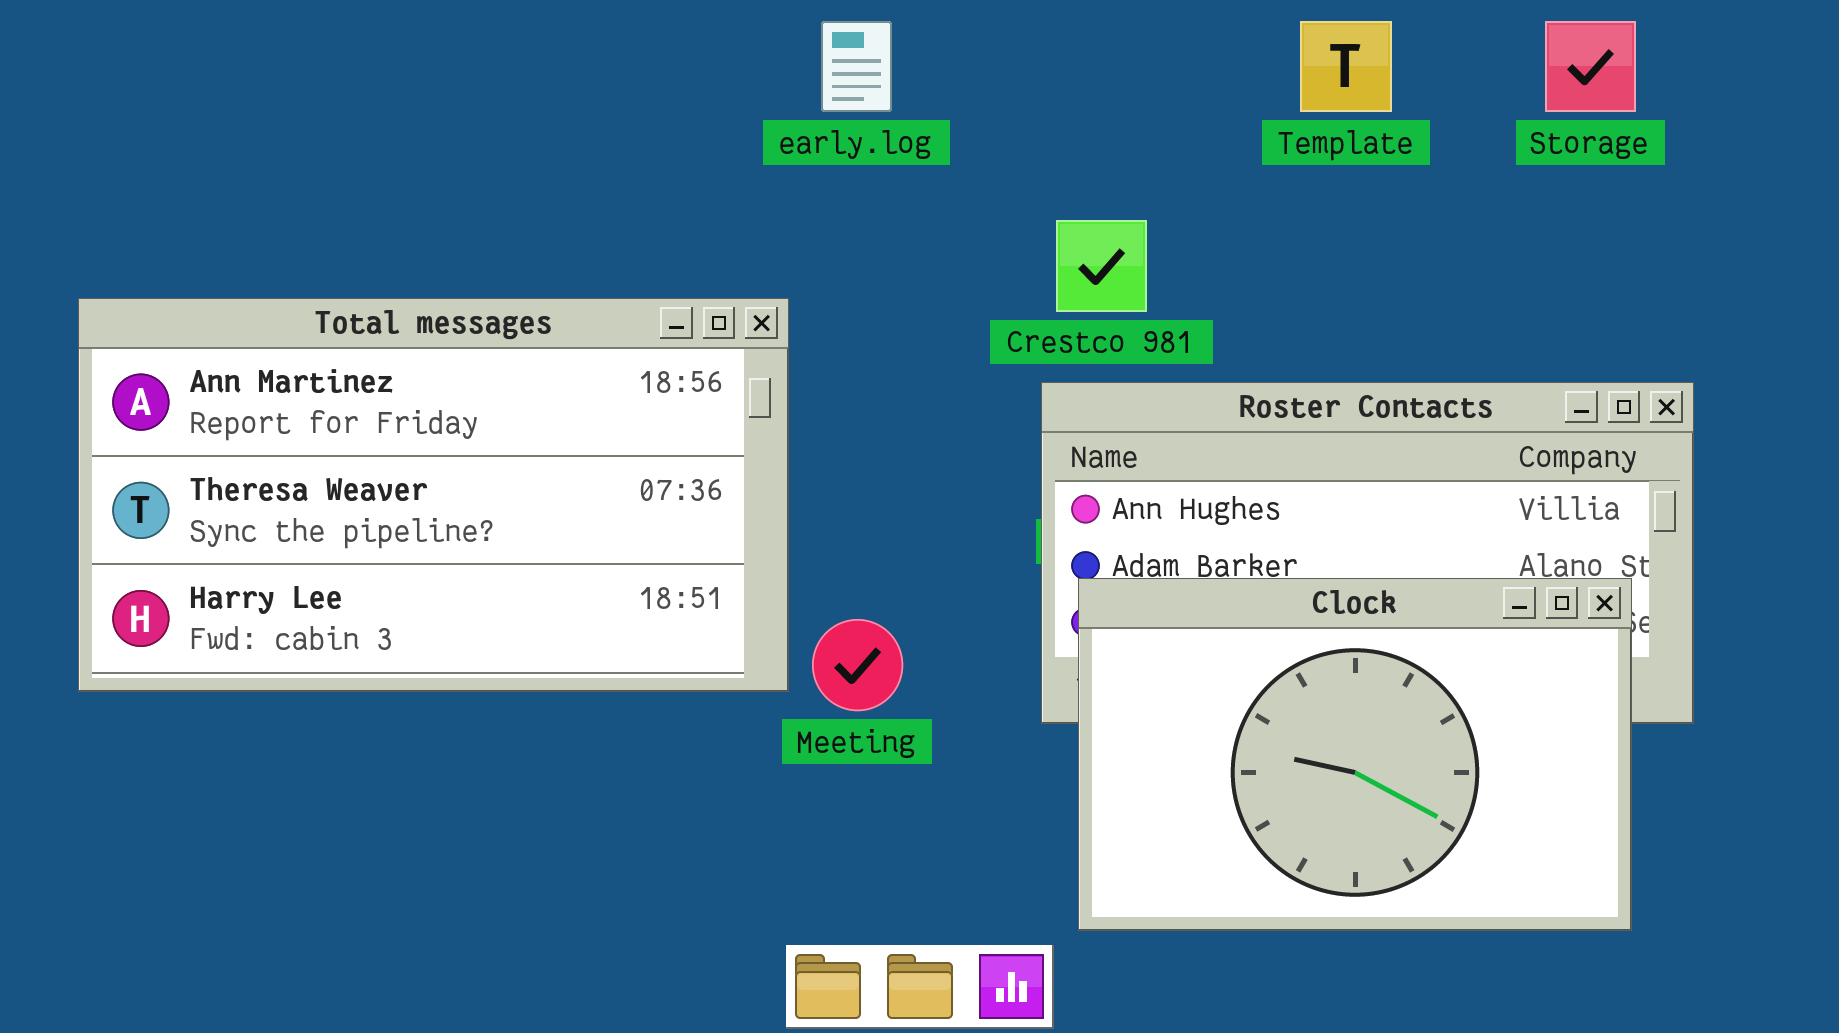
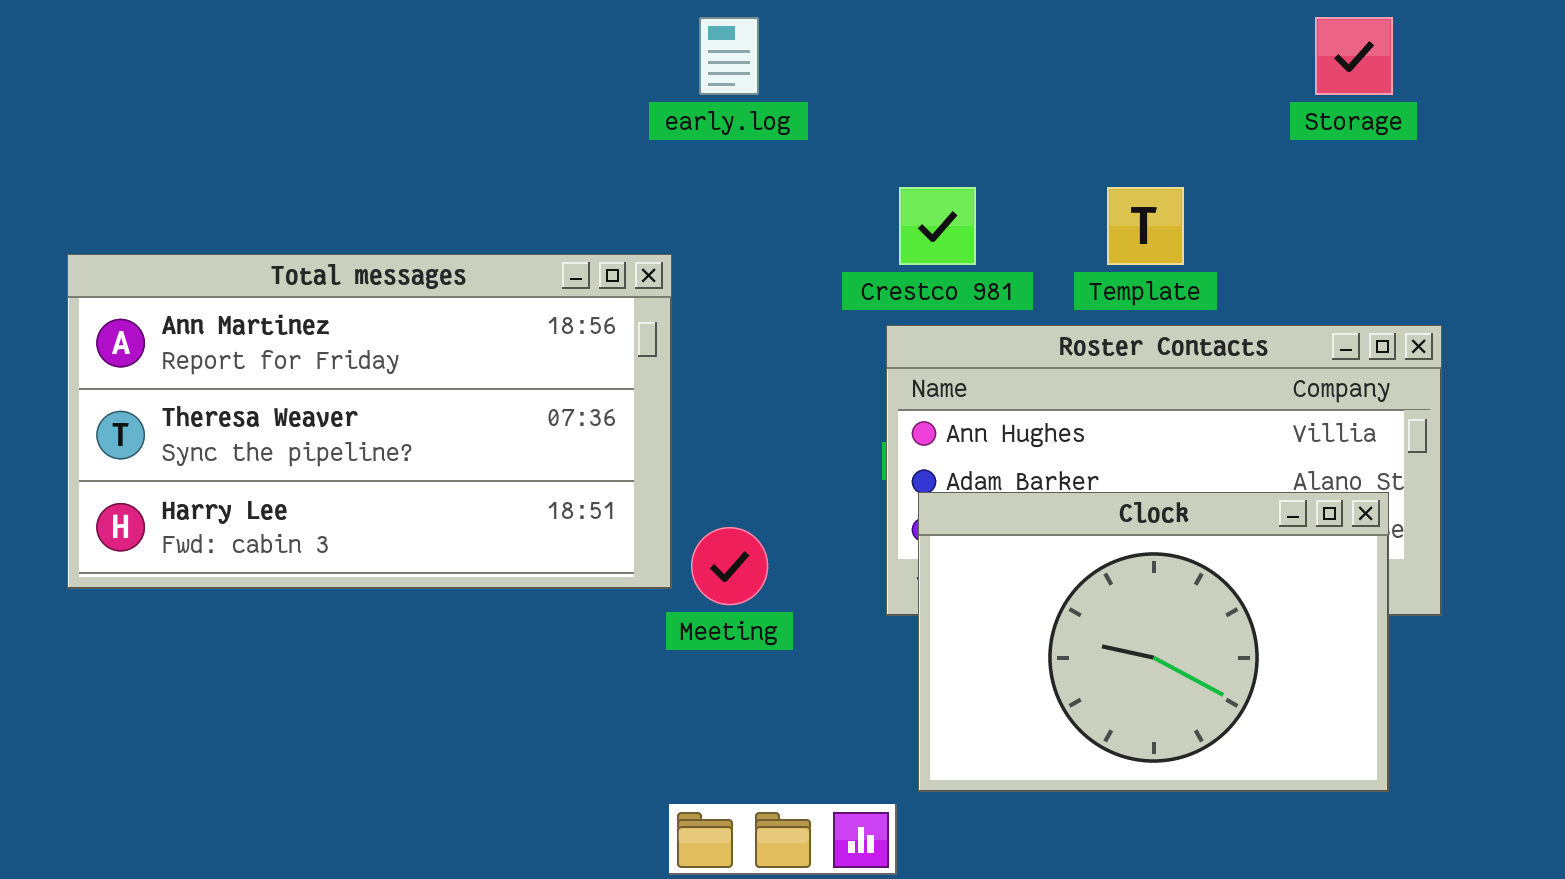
Template: [1300,21,1392,112] -> [1107,187,1184,265], moved

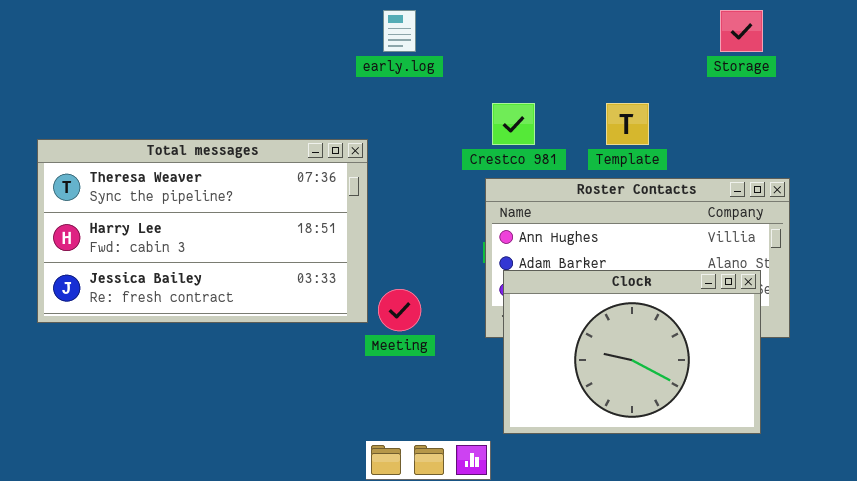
Total messages: [67,254,672,589] -> [37,139,368,323], scrolled down 1 row

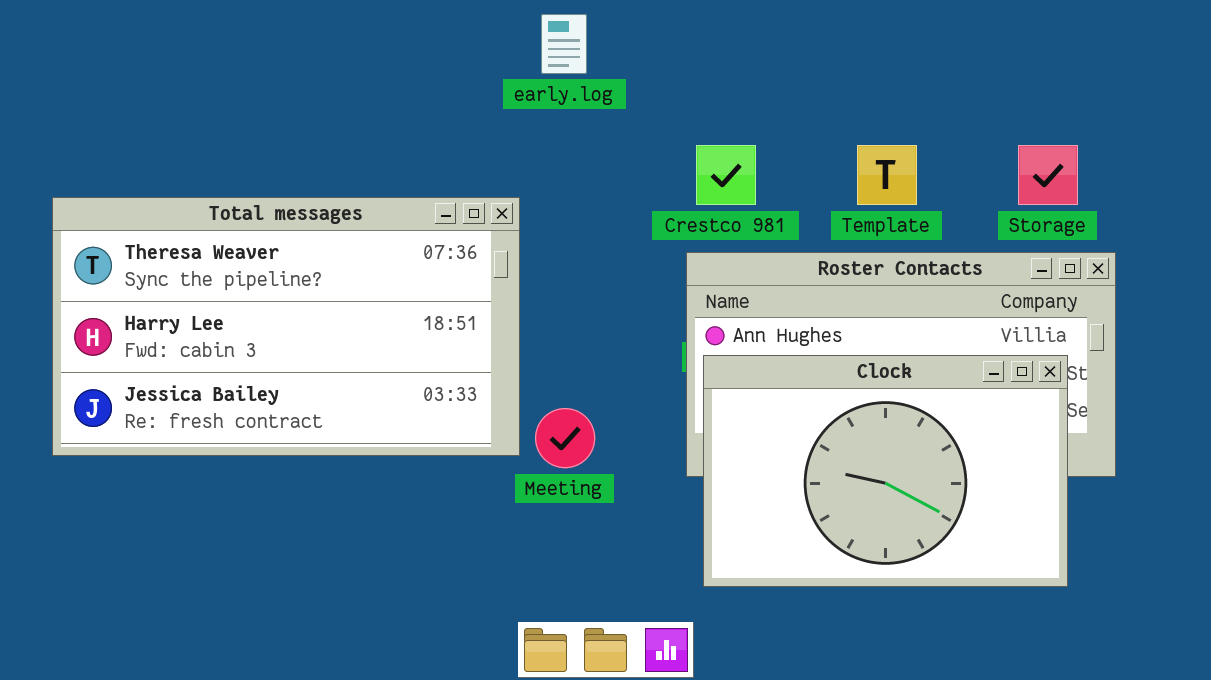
Storage: [720,10,763,52] -> [1018,145,1078,205], moved
Clock: [503,270,761,434] -> [703,355,1068,587], moved

